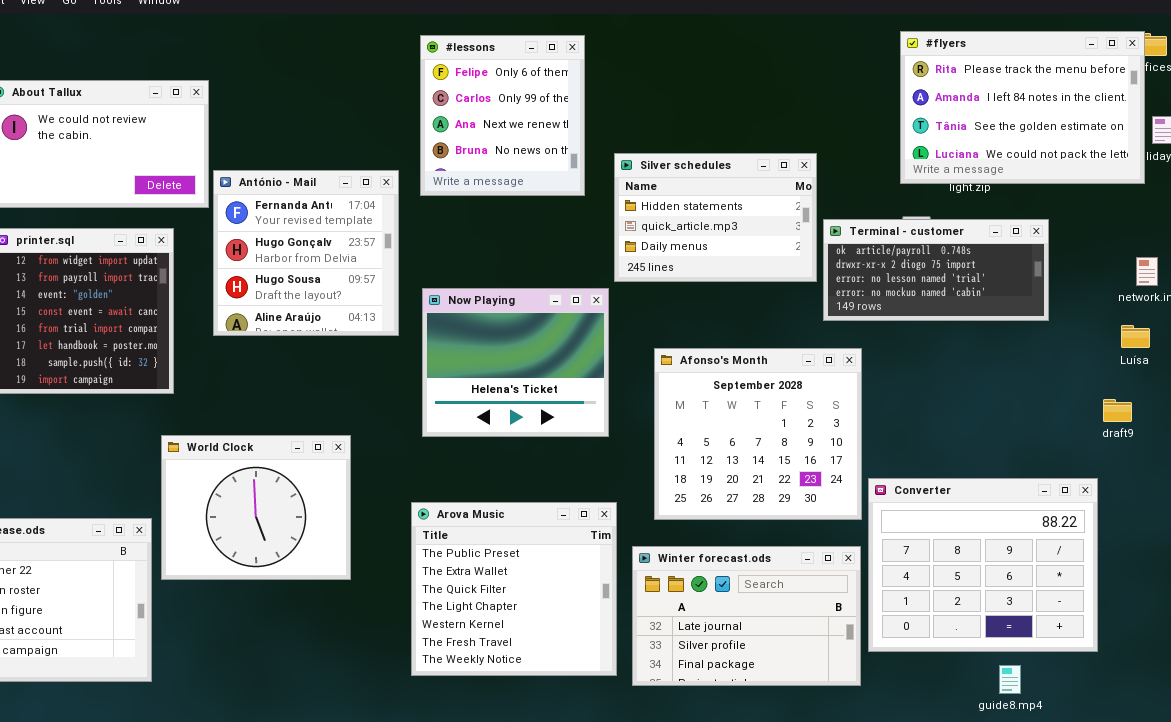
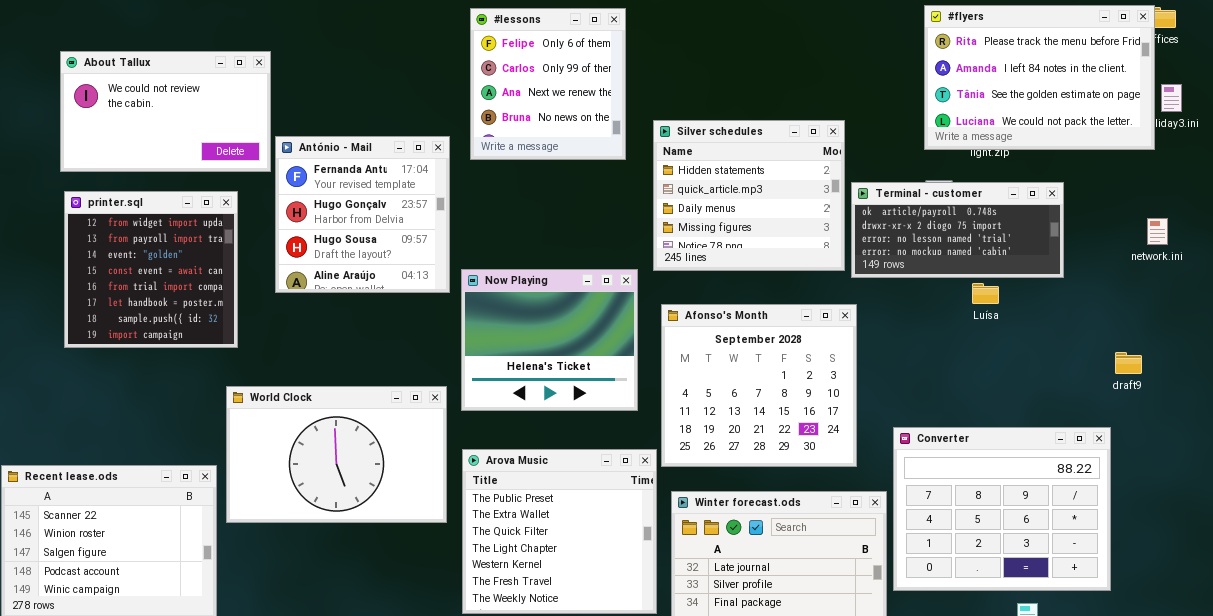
Silver schedules: [614,153,817,282] -> [653,120,845,271], resized
Now Playing: [422,288,609,437] -> [461,269,638,411], moved
Luísa: [1121,325,1150,348] -> [972,283,999,304], moved
Afonso's Month: [654,348,862,520] -> [661,304,857,467], moved
World Clock: [161,435,351,580] -> [226,386,447,523], resized

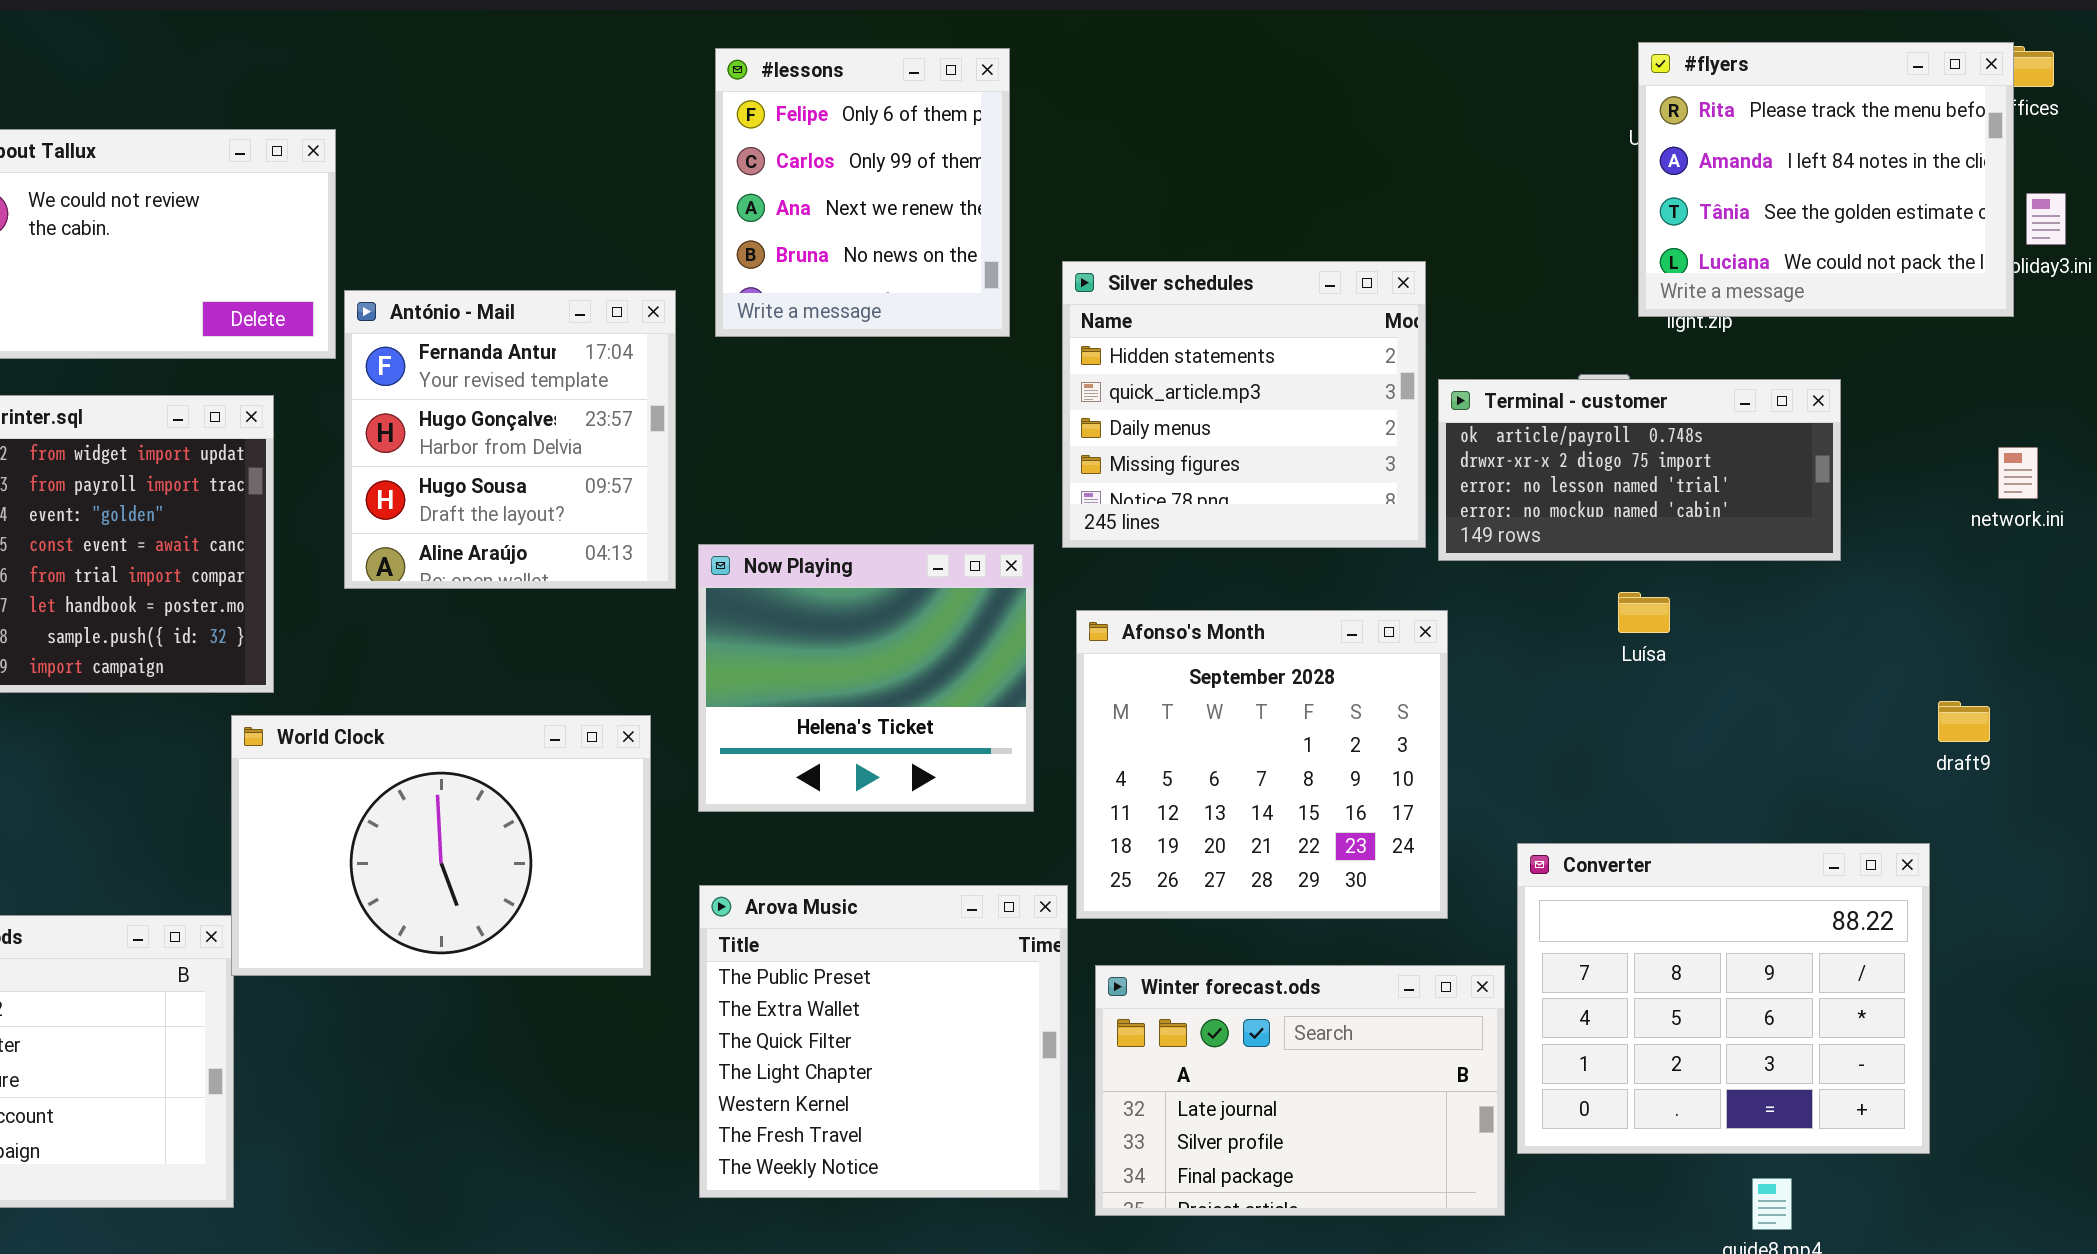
#flyers: [924,5,1155,150] -> [1638,42,2014,317], resized
Luísa: [972,283,999,304] -> [1618,592,1670,633], moved
World Clock: [226,386,447,523] -> [231,715,651,976], moved

